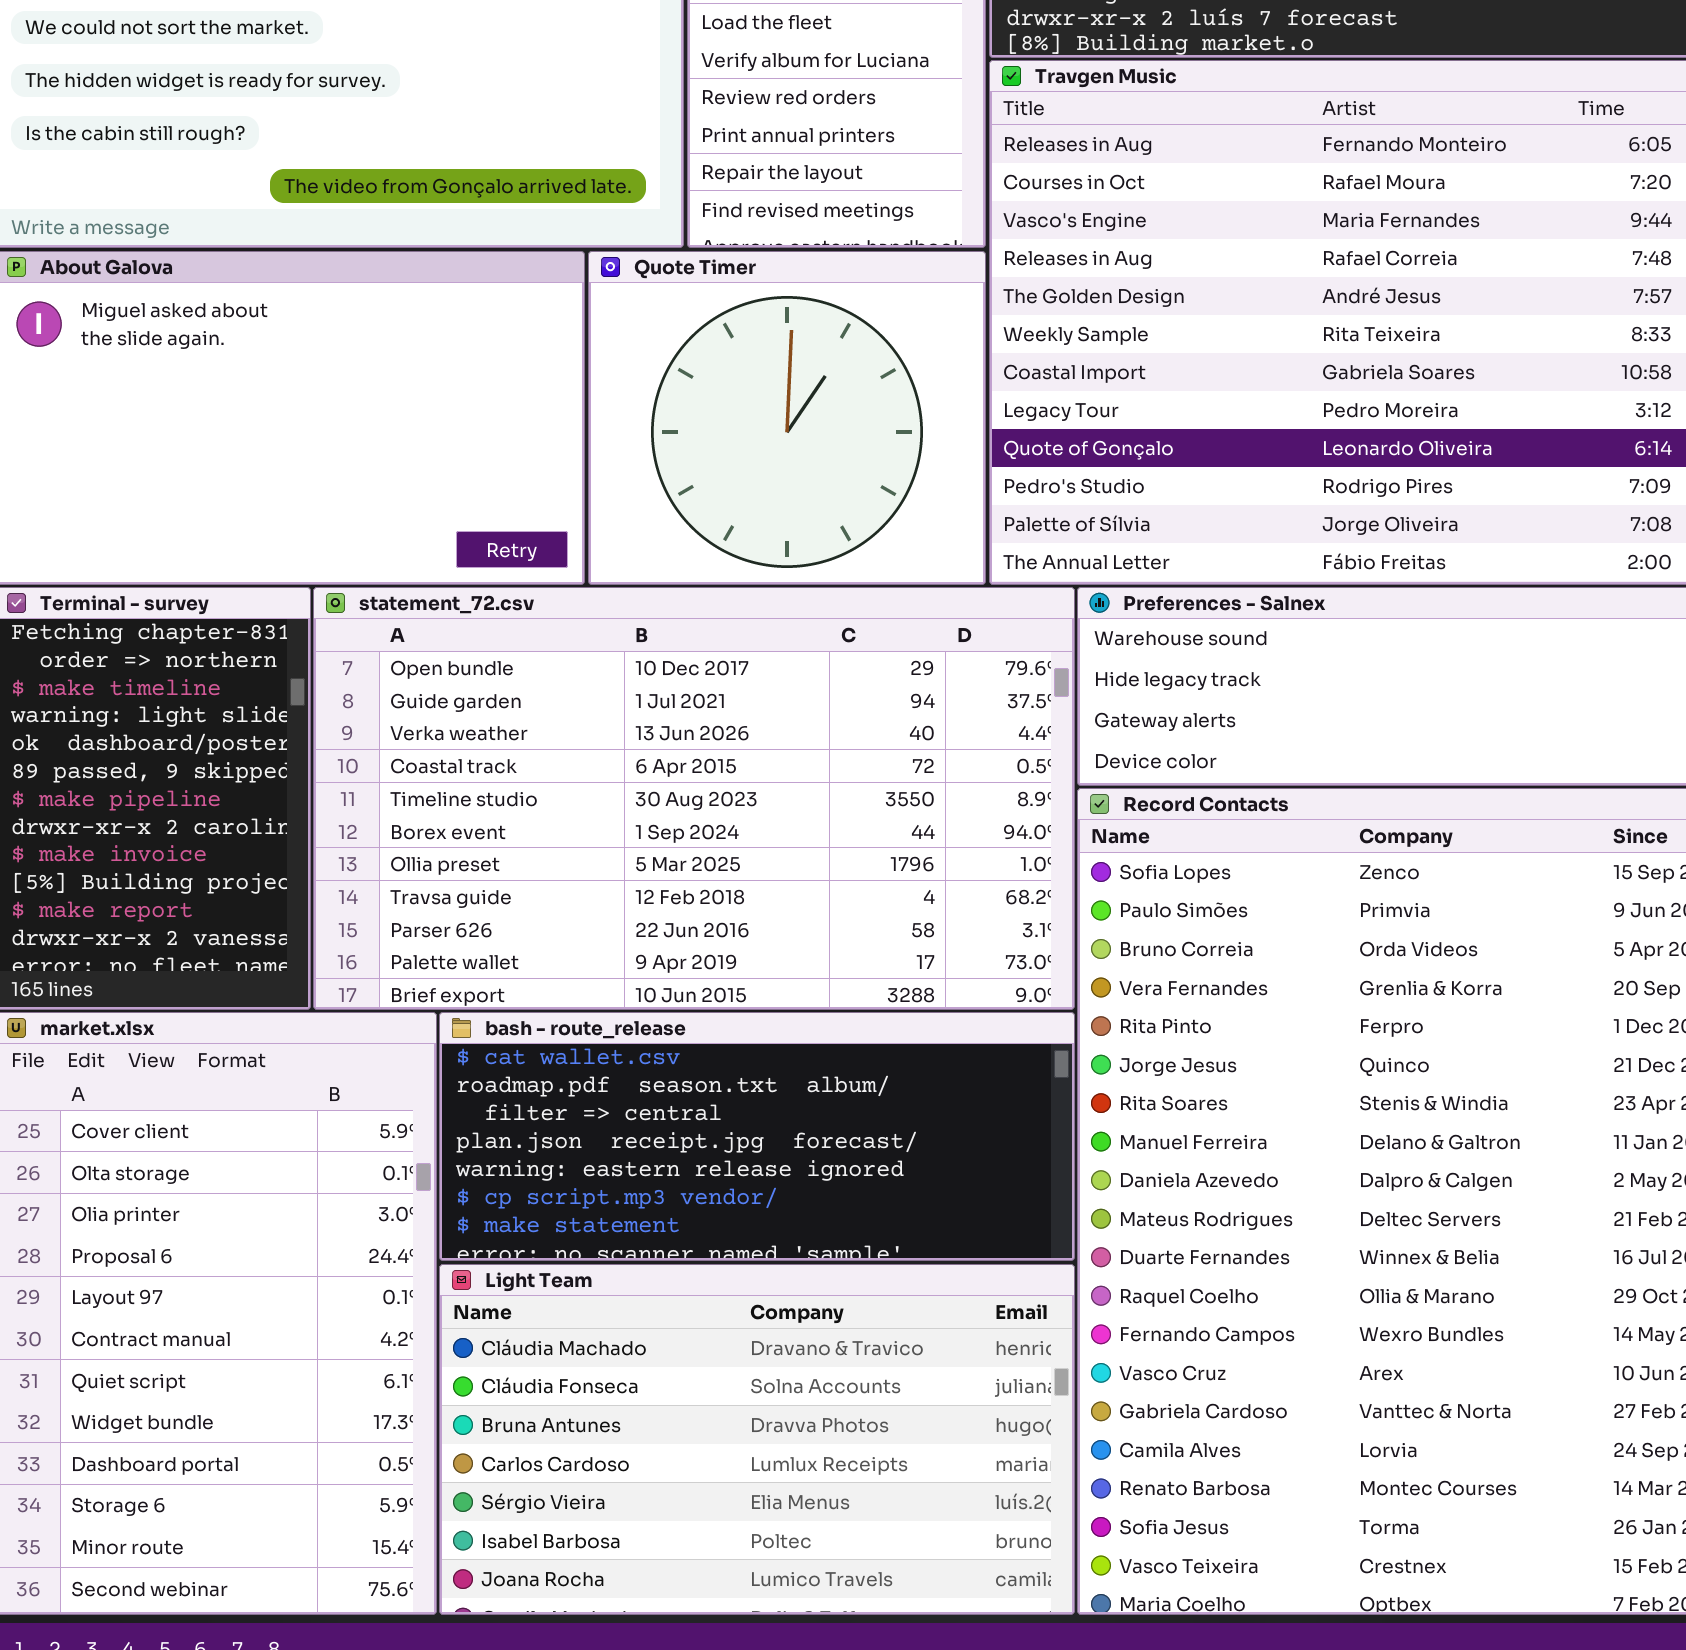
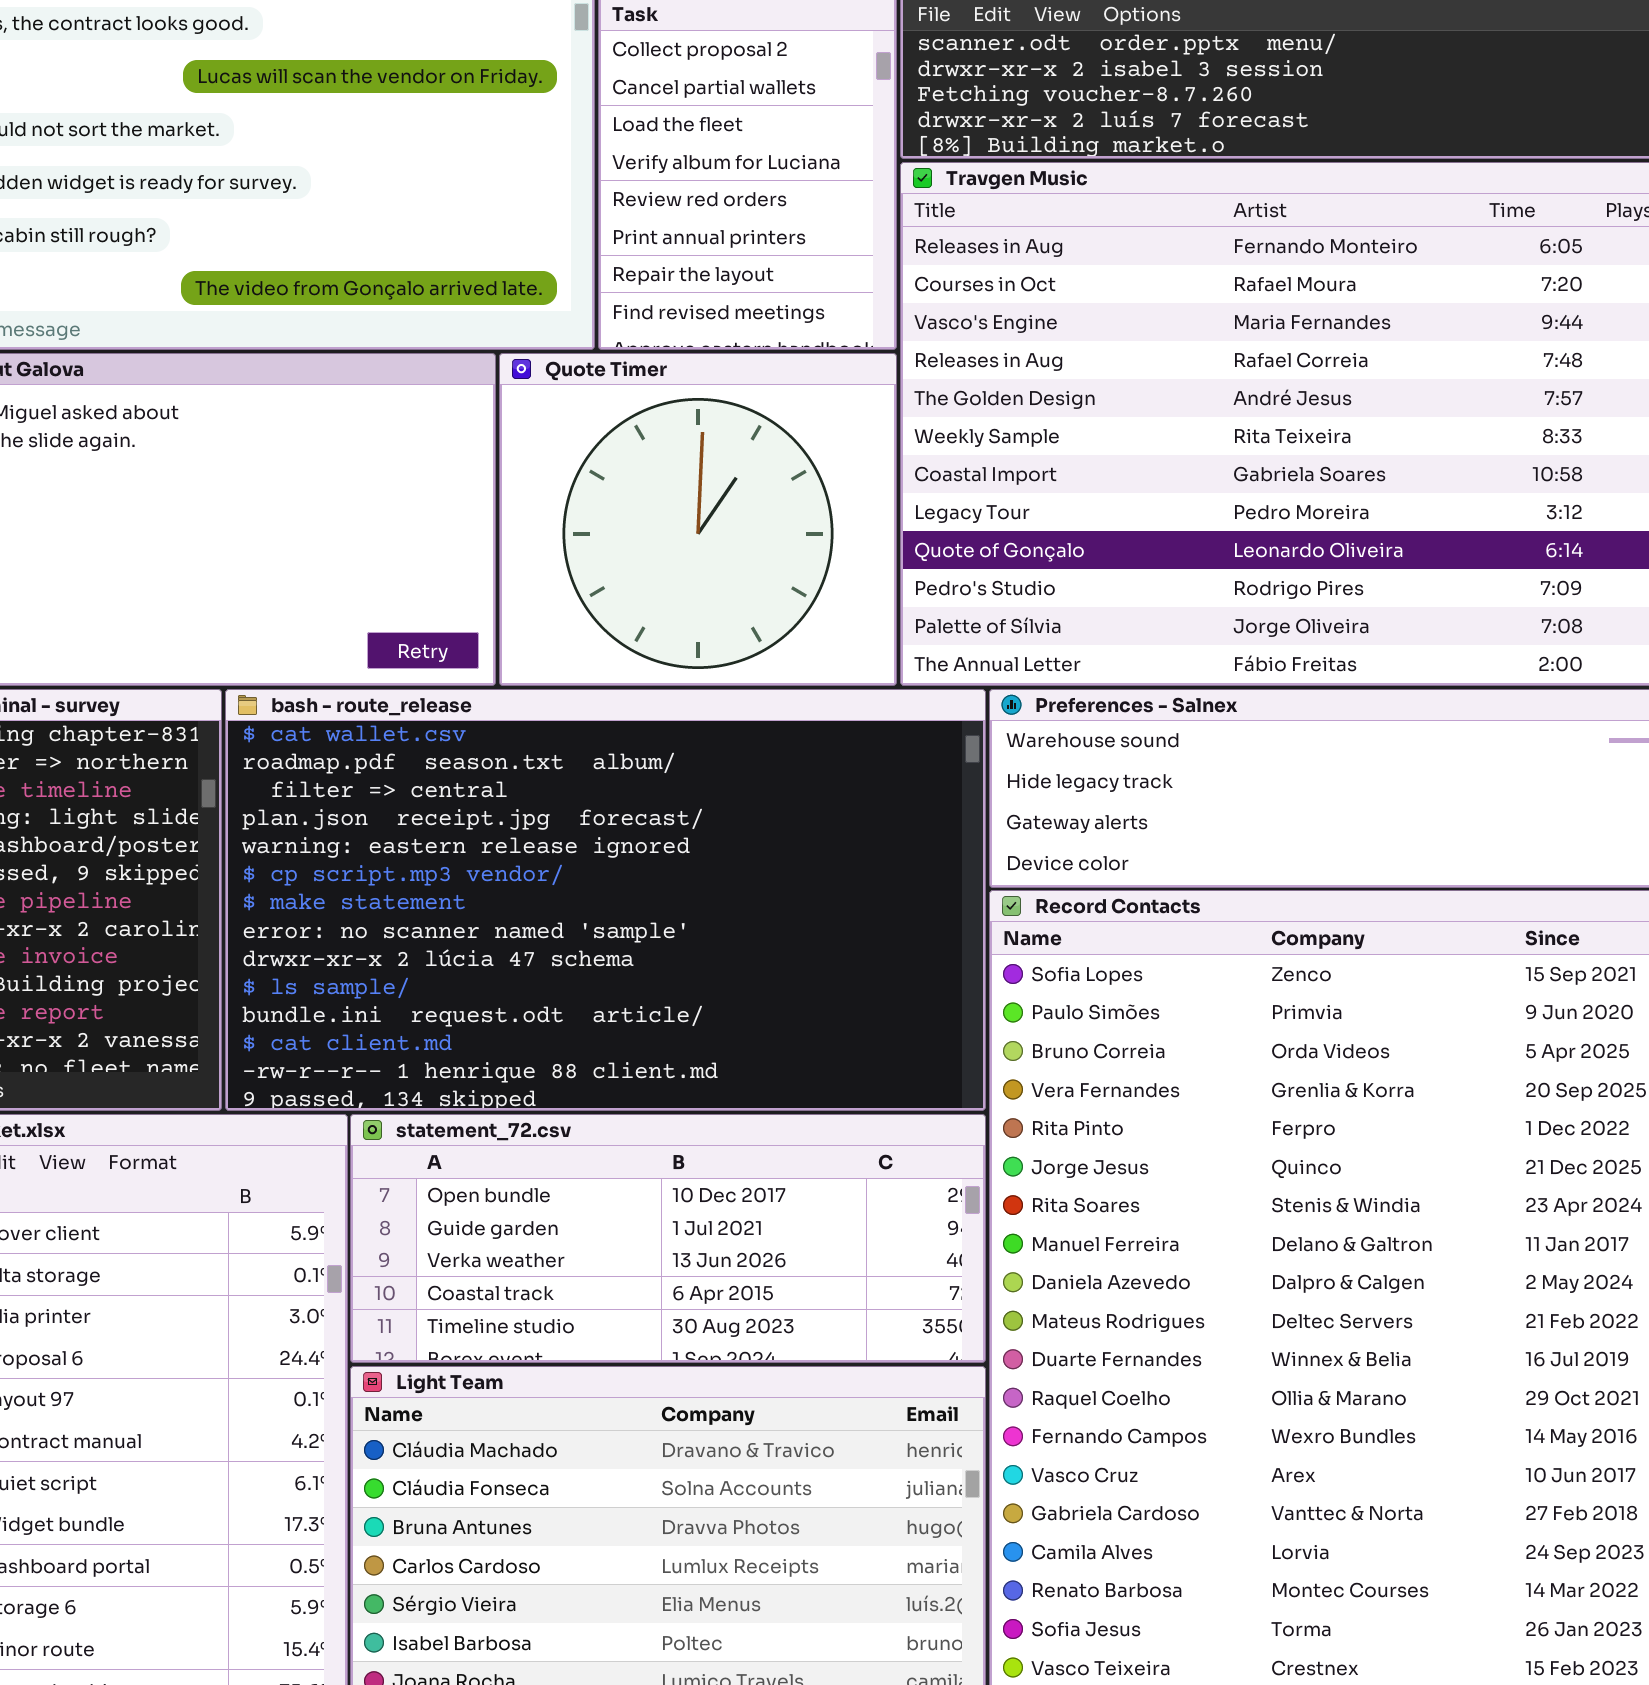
statement_72.csv: [313,587,1075,1010] -> [350,1114,986,1363], moved, resized
bash - route_release: [439,1012,1075,1261] -> [225,689,986,1111], moved, resized

